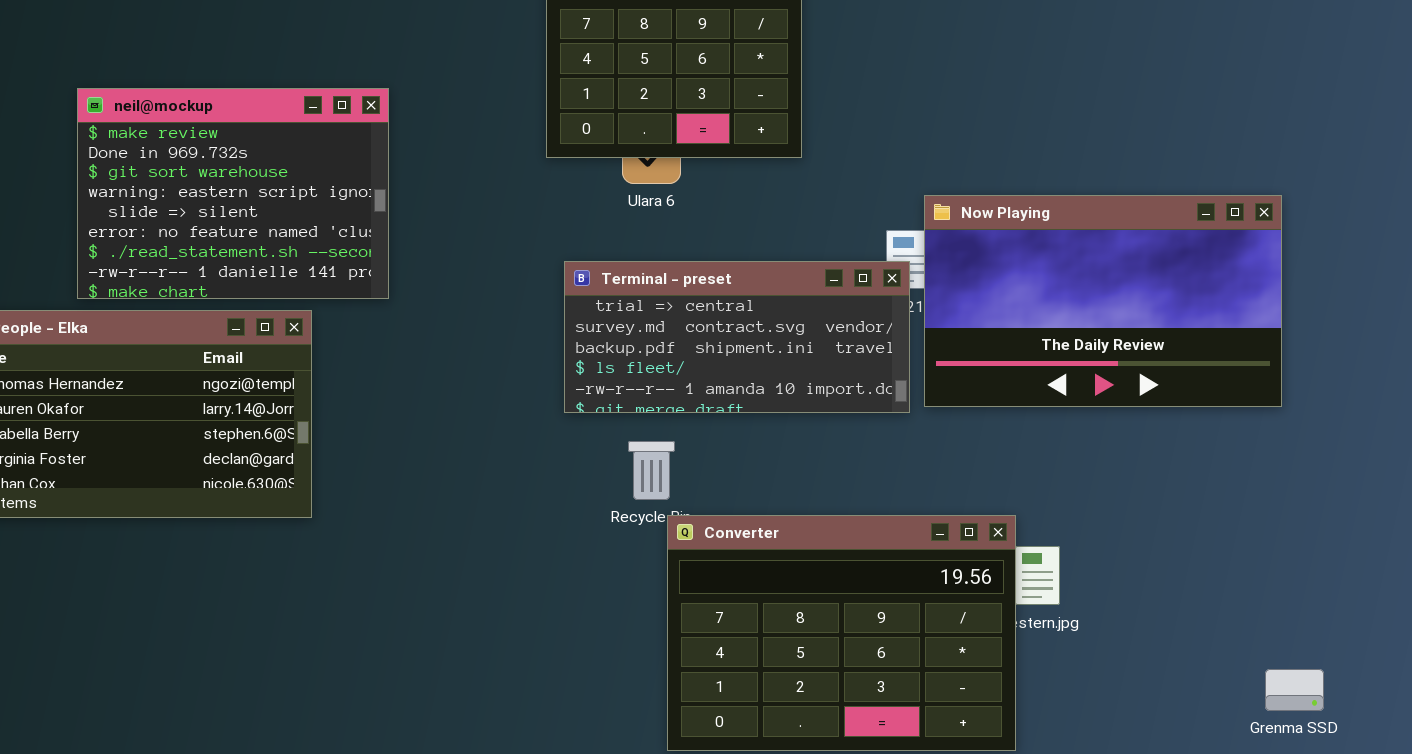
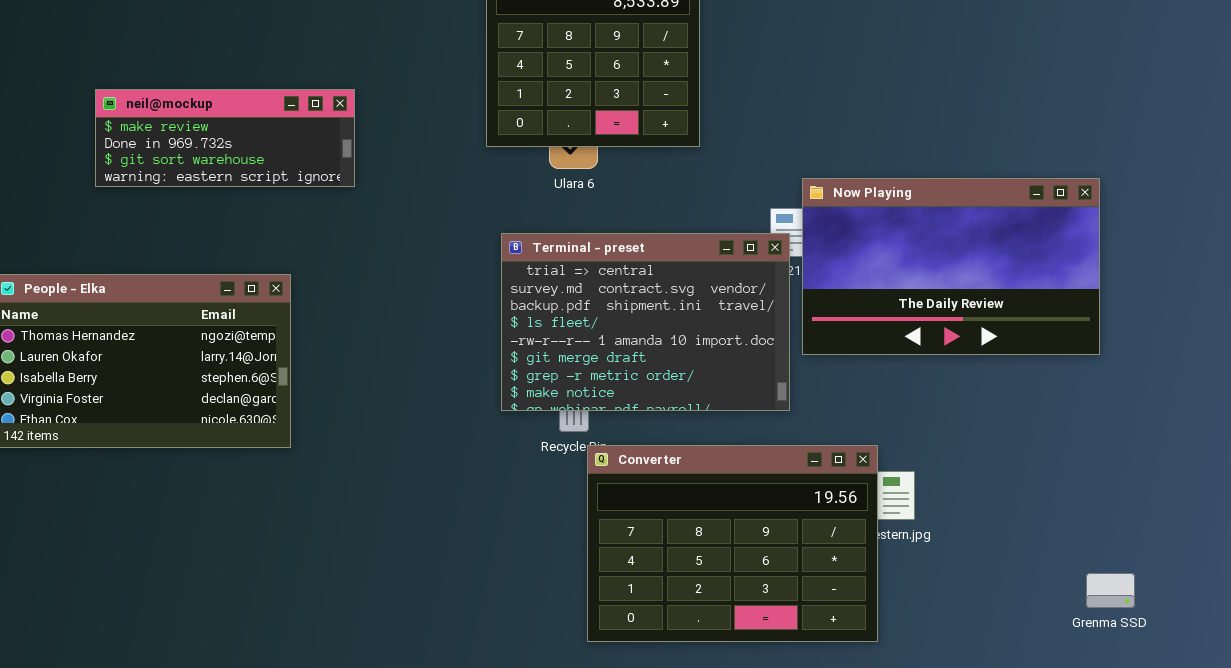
neil@mockup: [77,88,389,299] -> [95,89,355,187], resized
Terminal - preset: [564,261,910,413] -> [501,233,790,411], resized

